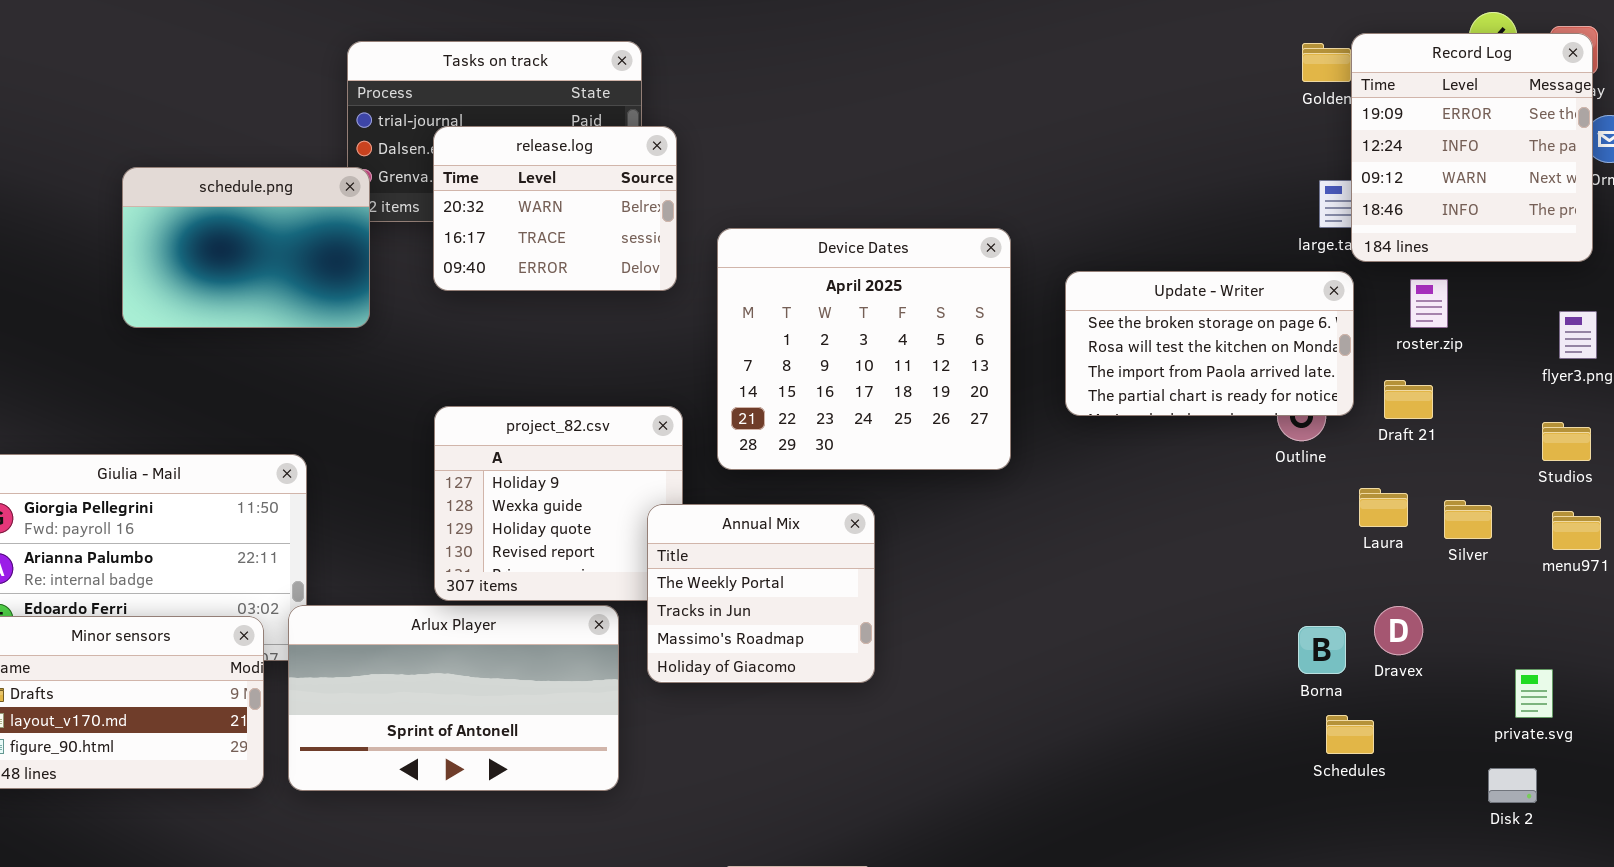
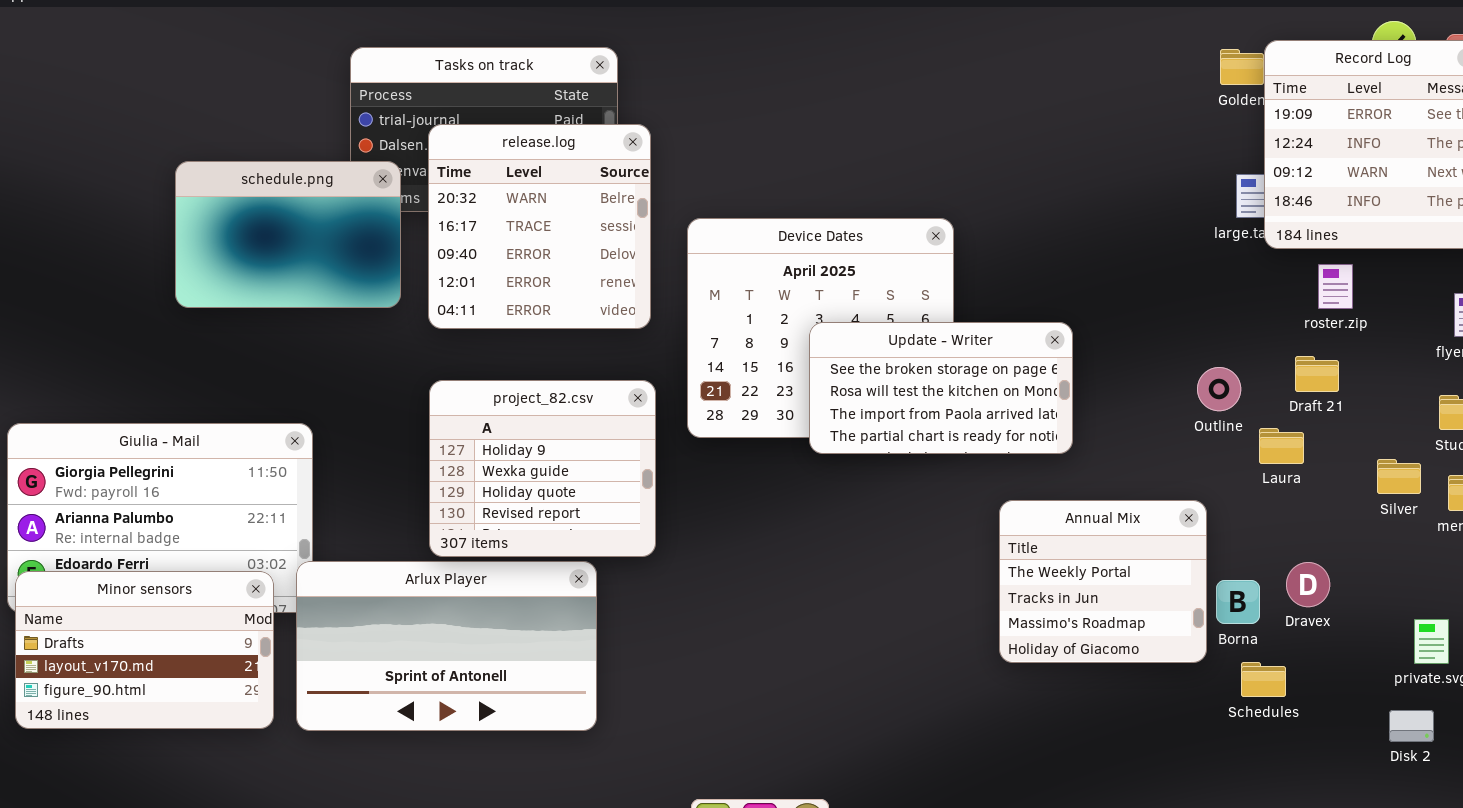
release.log: [433,126,677,291] -> [428,124,651,329], resized
schedule.png: [122,167,370,328] -> [175,161,401,308], moved
Update - Writer: [1065,271,1354,416] -> [809,322,1073,454], moved
Laura: [1359,488,1408,527] -> [1259,428,1304,464], moved
Silver: [1444,500,1492,539] -> [1377,459,1421,494], moved
Annual Mix: [647,504,875,683] -> [999,500,1207,663], moved

